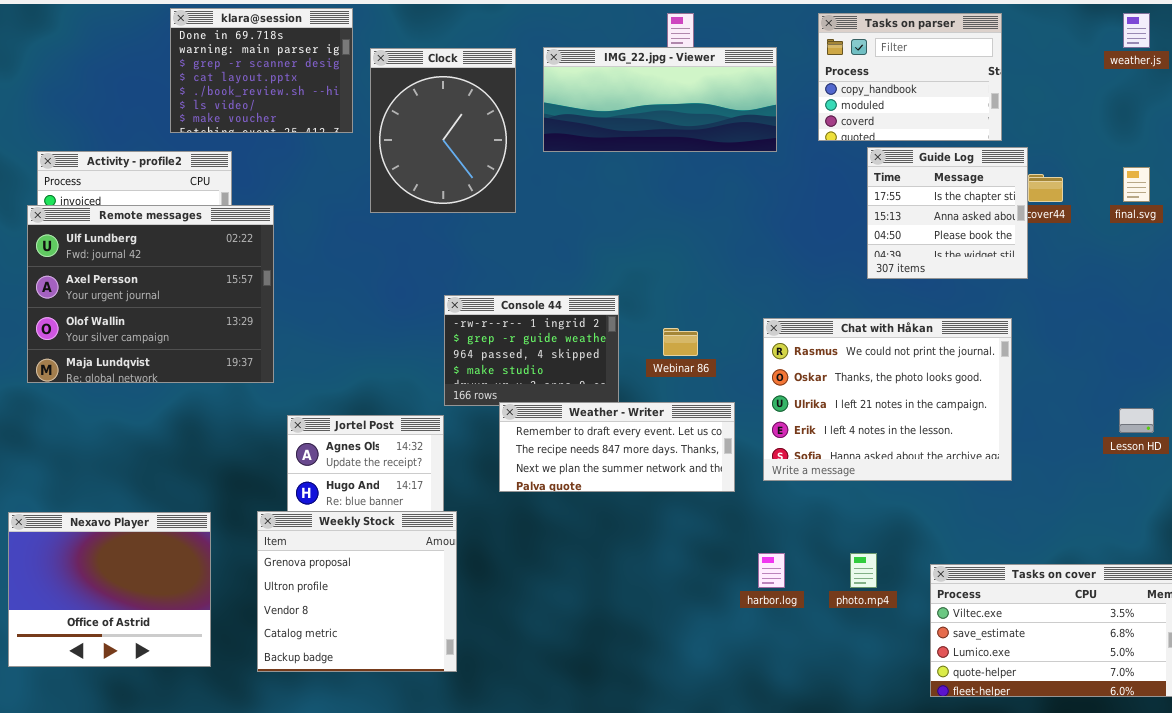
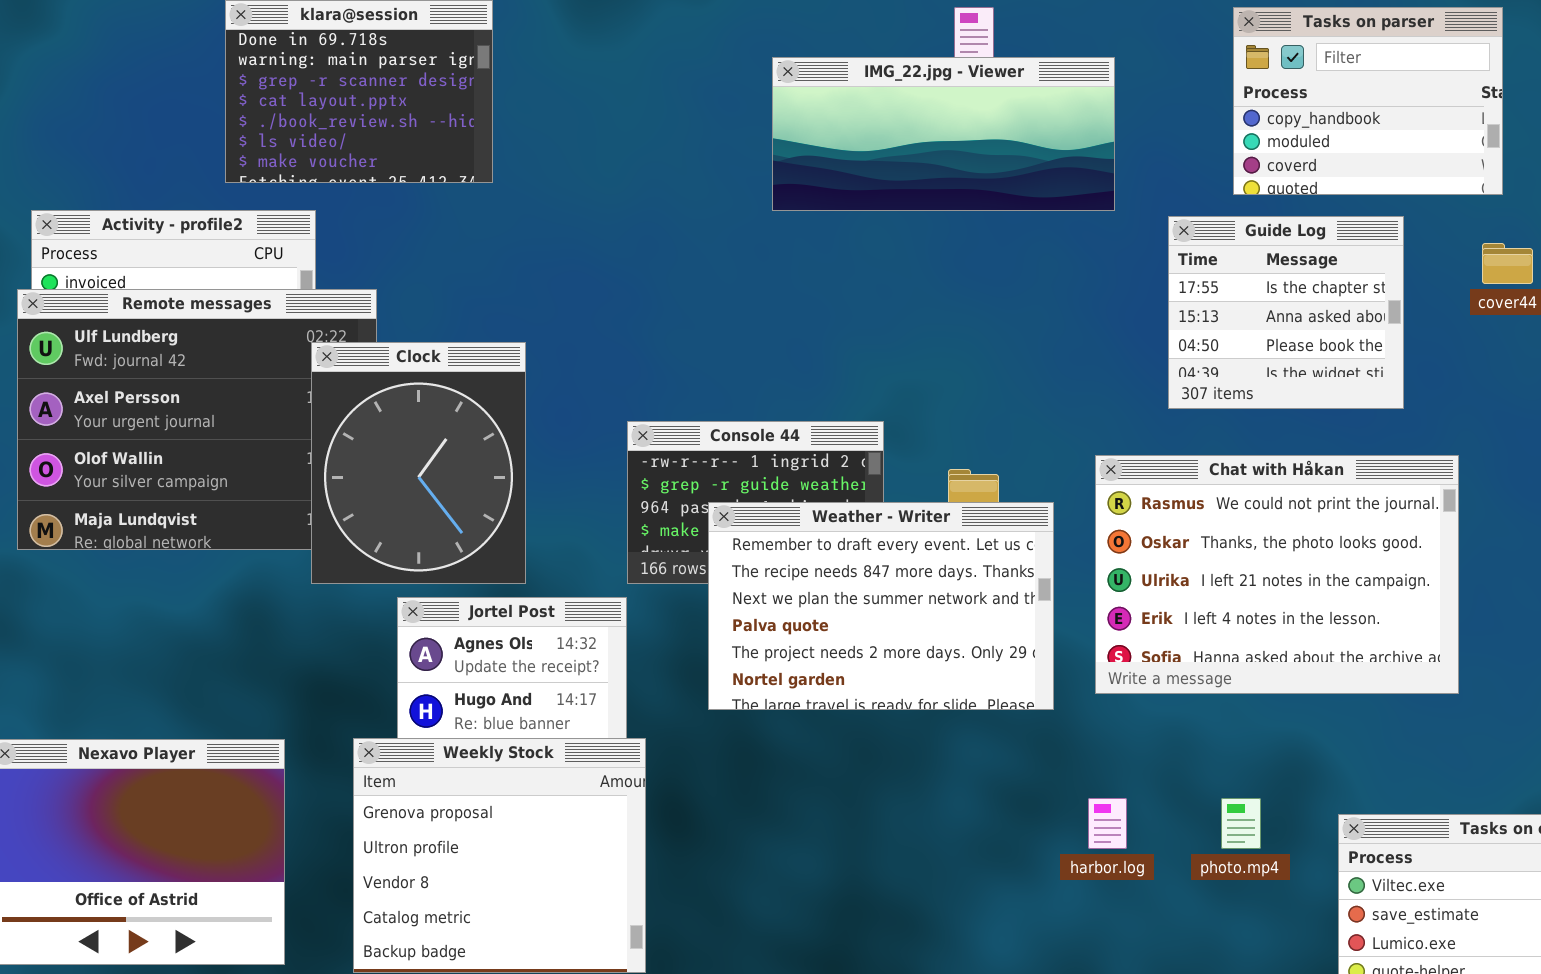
Tasks on parser: [818,13,1002,141] -> [1233,7,1503,195], moved
Clock: [370,48,516,213] -> [311,342,526,584], moved
Guide Log: [867,147,1028,279] -> [1168,216,1404,409], moved
Weather - Writer: [499,402,735,492] -> [708,502,1054,710], resized

